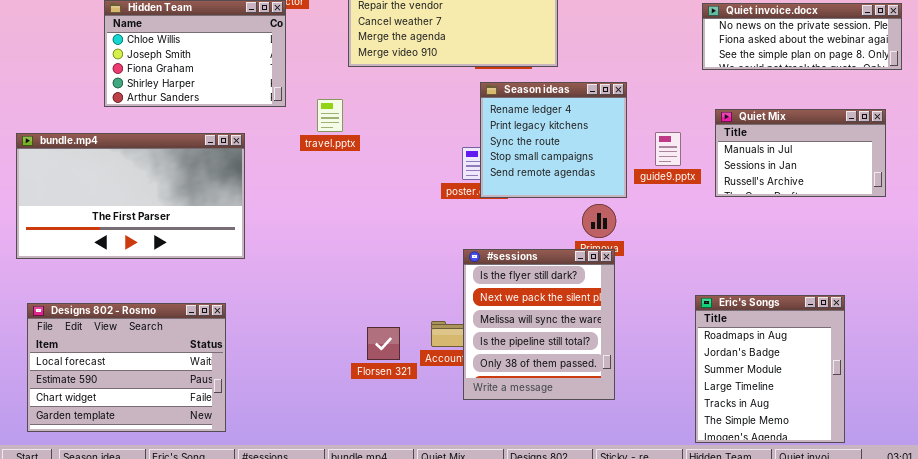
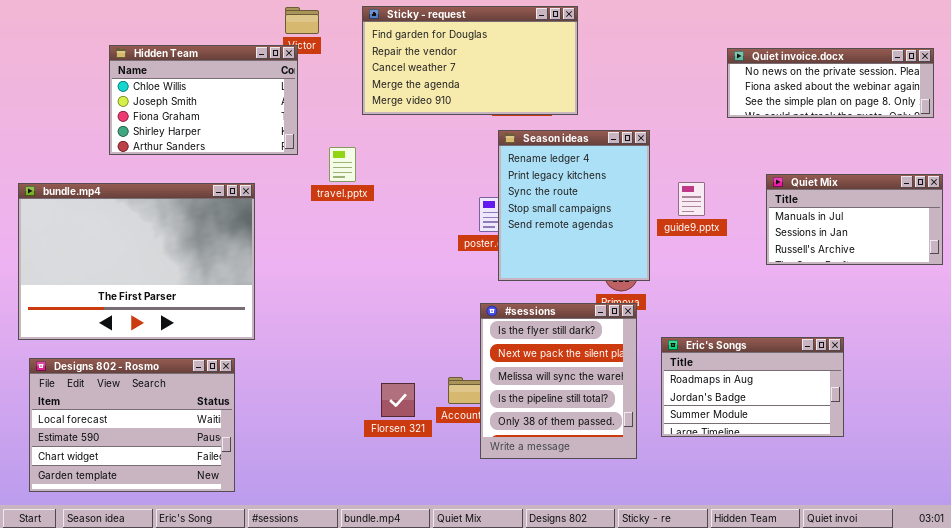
Season ideas: [480,82,627,198] -> [498,130,650,281], resized
Quiet Mix: [715,109,886,197] -> [766,174,943,265], moved
bundle.mp4: [16,133,245,259] -> [18,183,255,340], resized
Eric's Songs: [695,295,845,443] -> [661,337,844,437], moved, resized

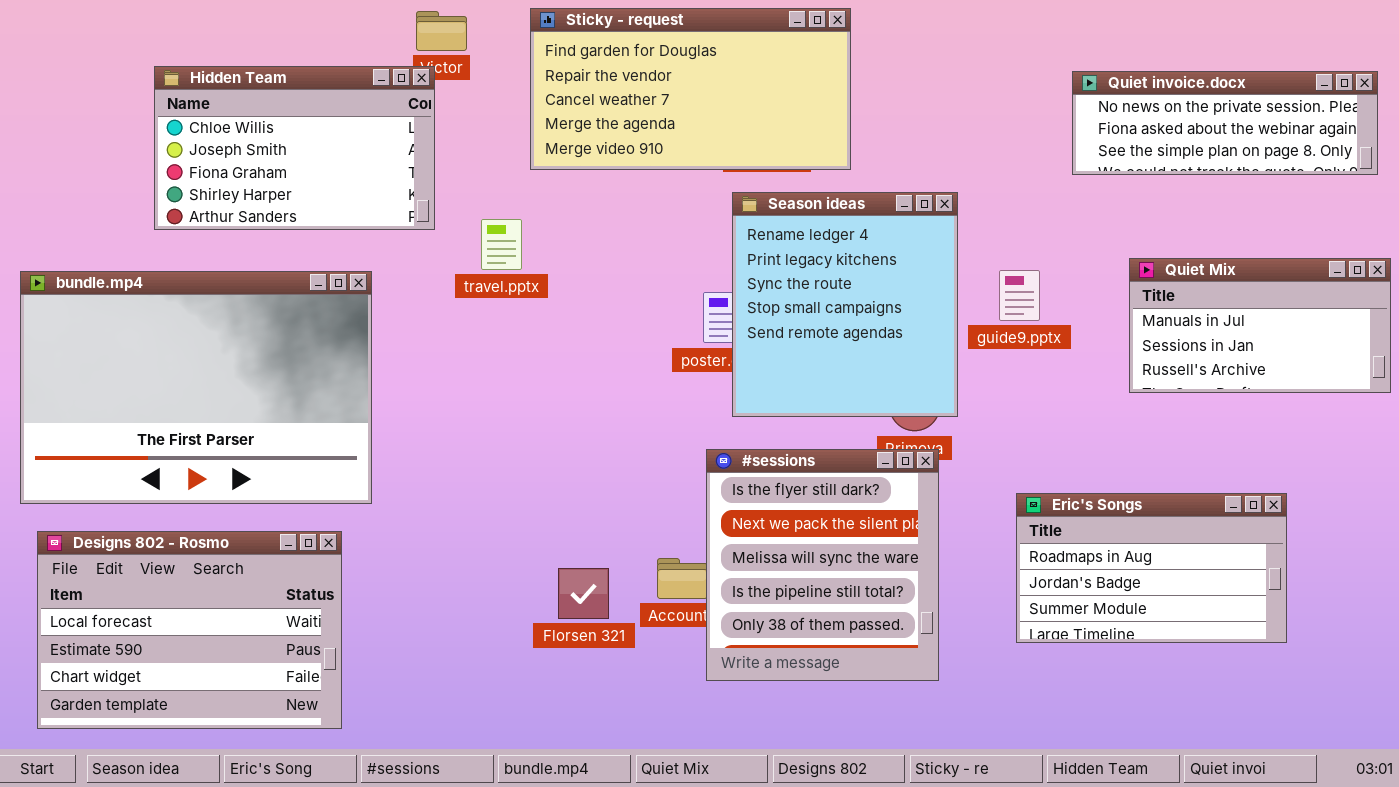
Eric's Songs: [661,337,844,437] -> [1016,493,1287,643], moved

